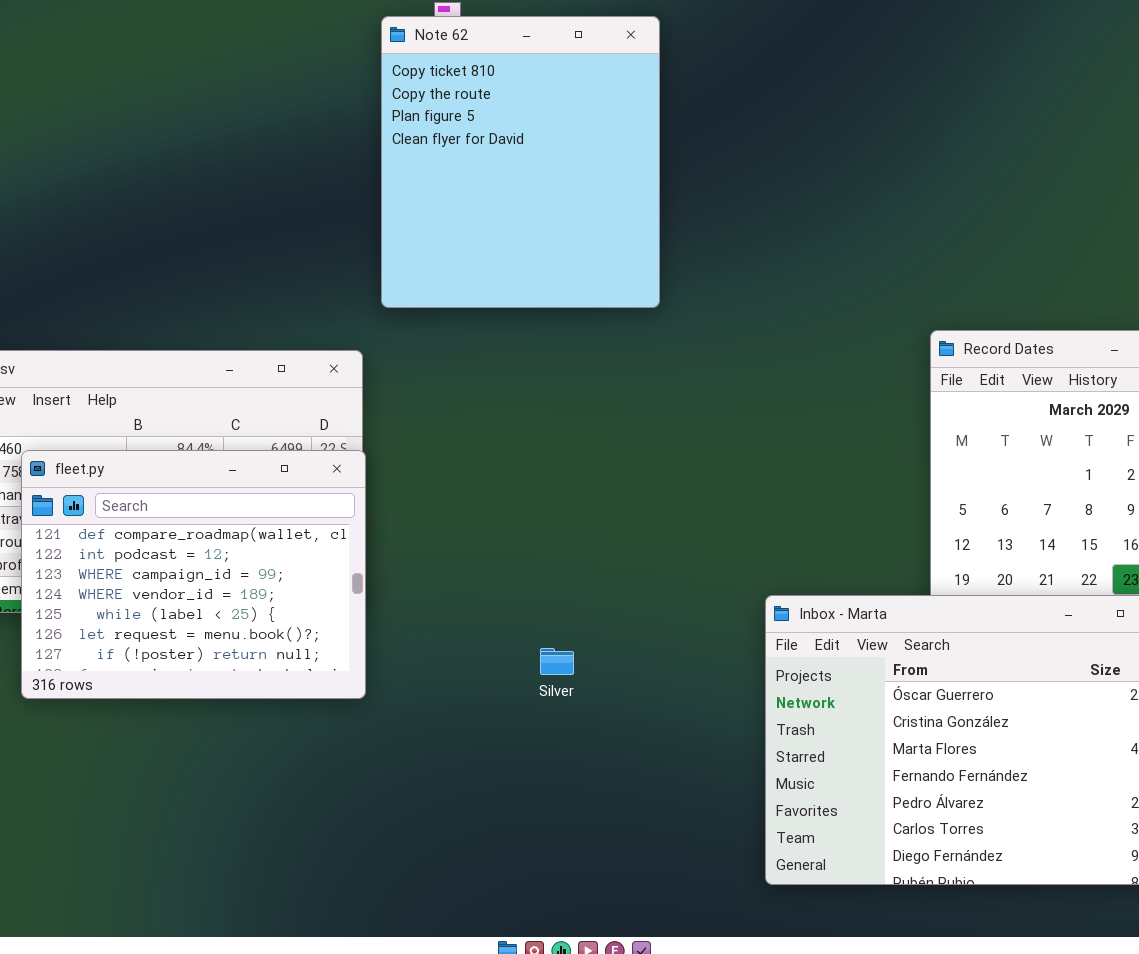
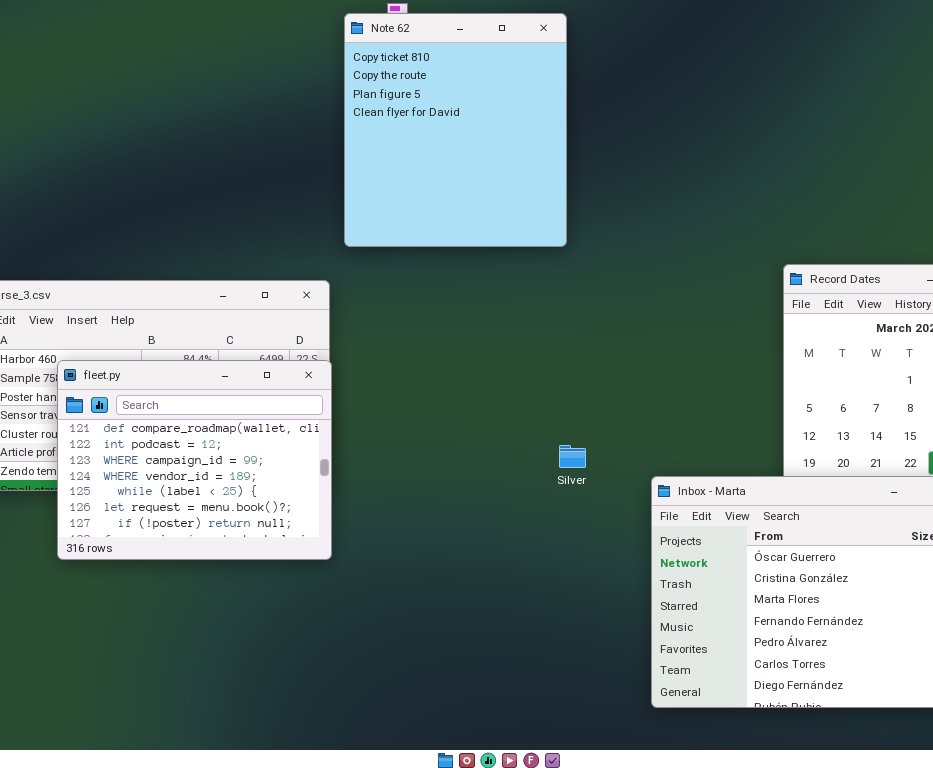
Silver: [540,648,574,675] -> [559,445,586,468], moved

